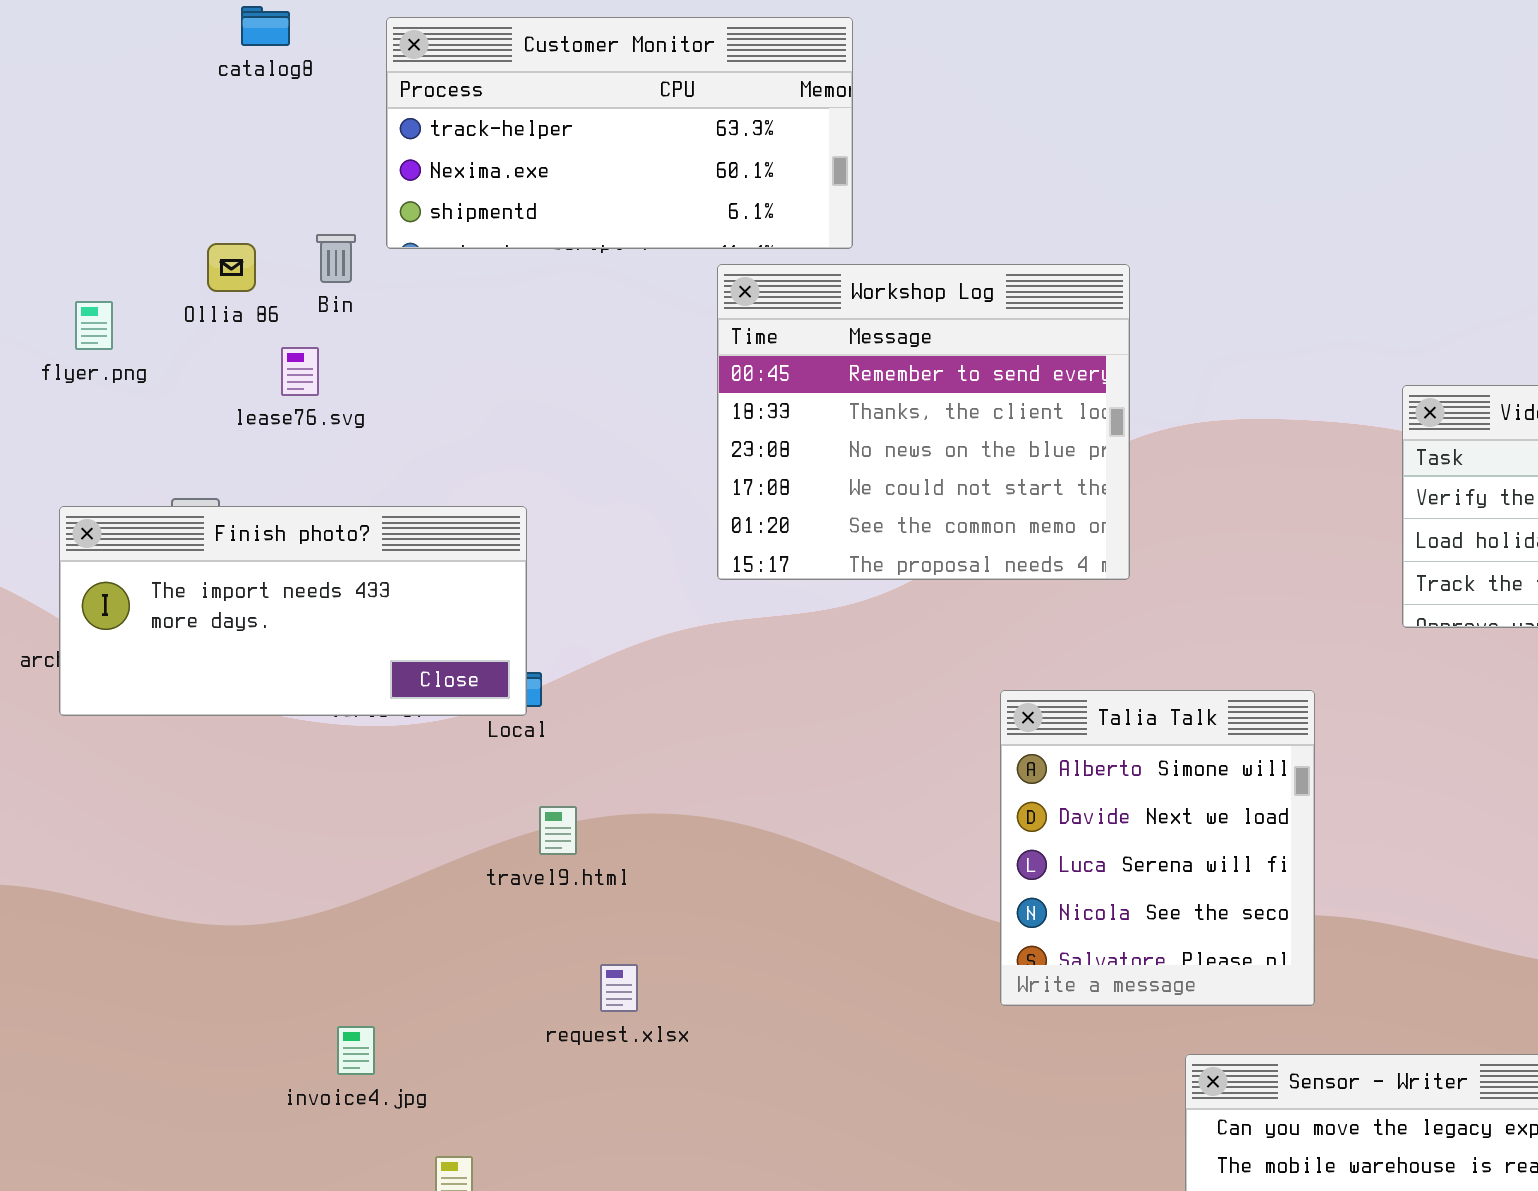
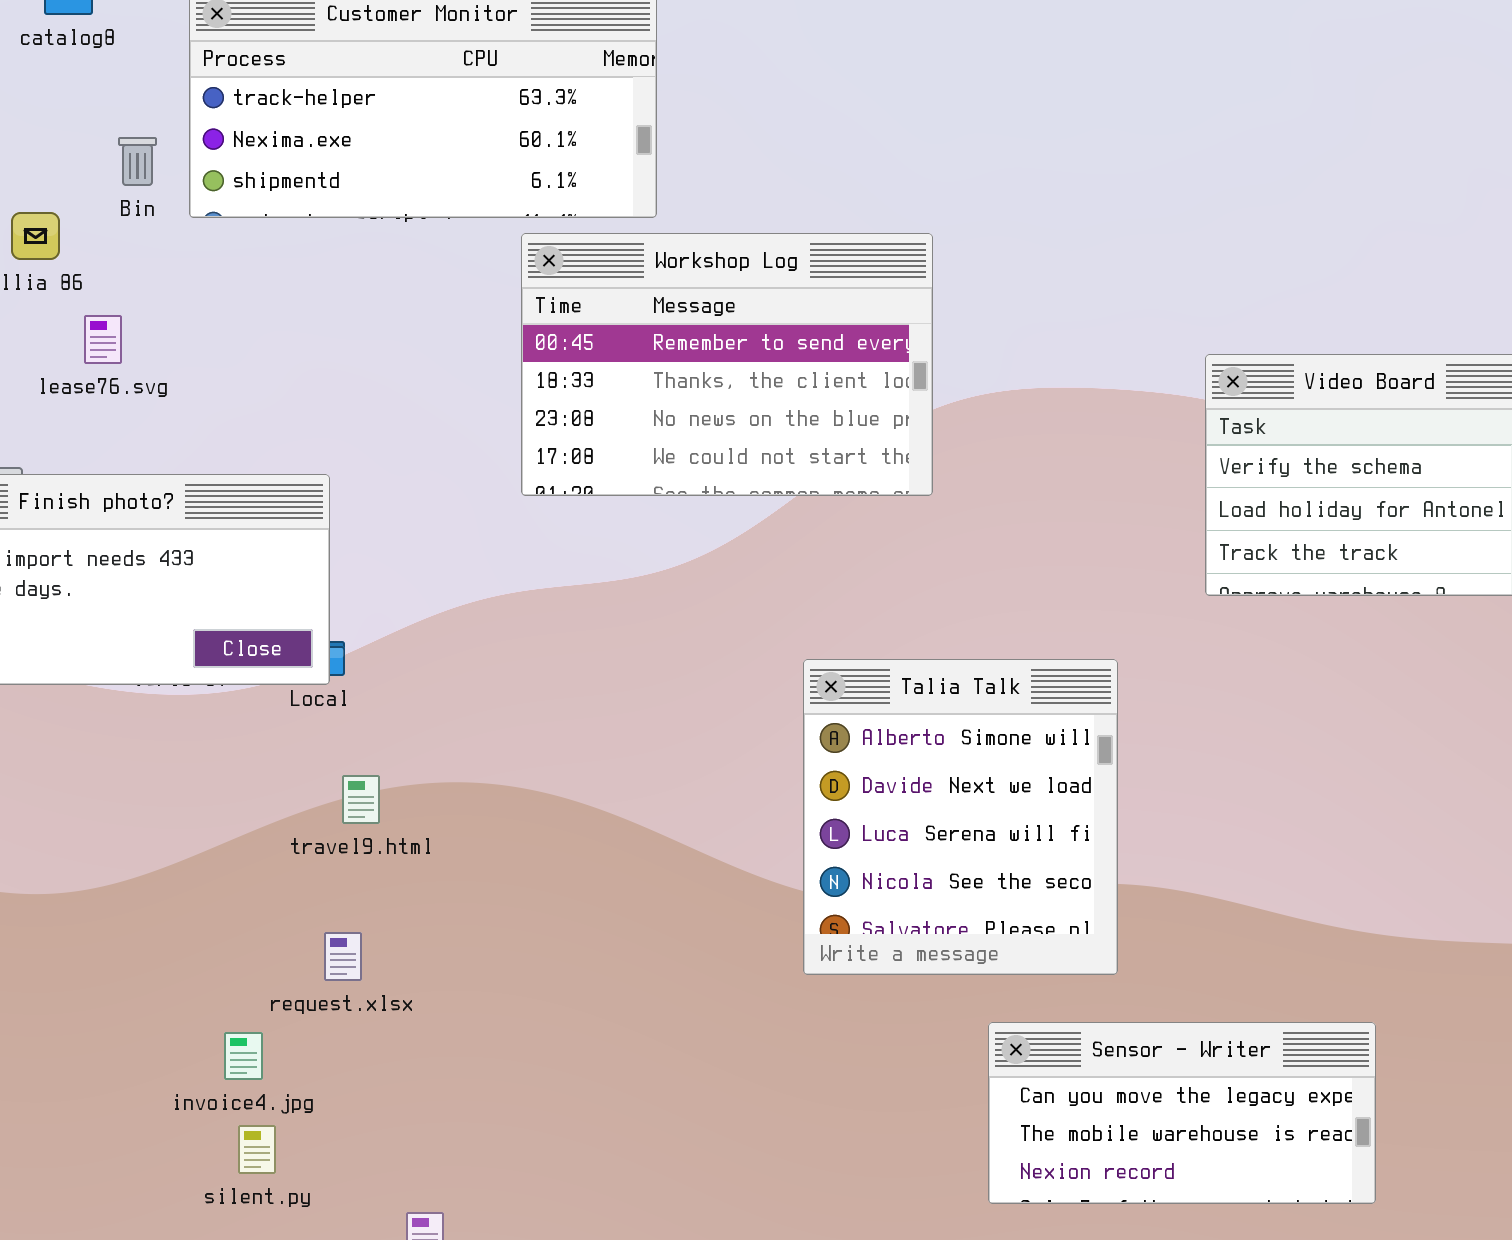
Bin: [316,234,356,283] -> [118,137,157,186], moved
Workshop Log: [717,264,1130,580] -> [521,233,933,496], resized
request.xlsx: [600,964,638,1012] -> [324,932,362,981], moved
invoice4.jpg: [337,1026,375,1075] -> [224,1032,263,1080], moved

